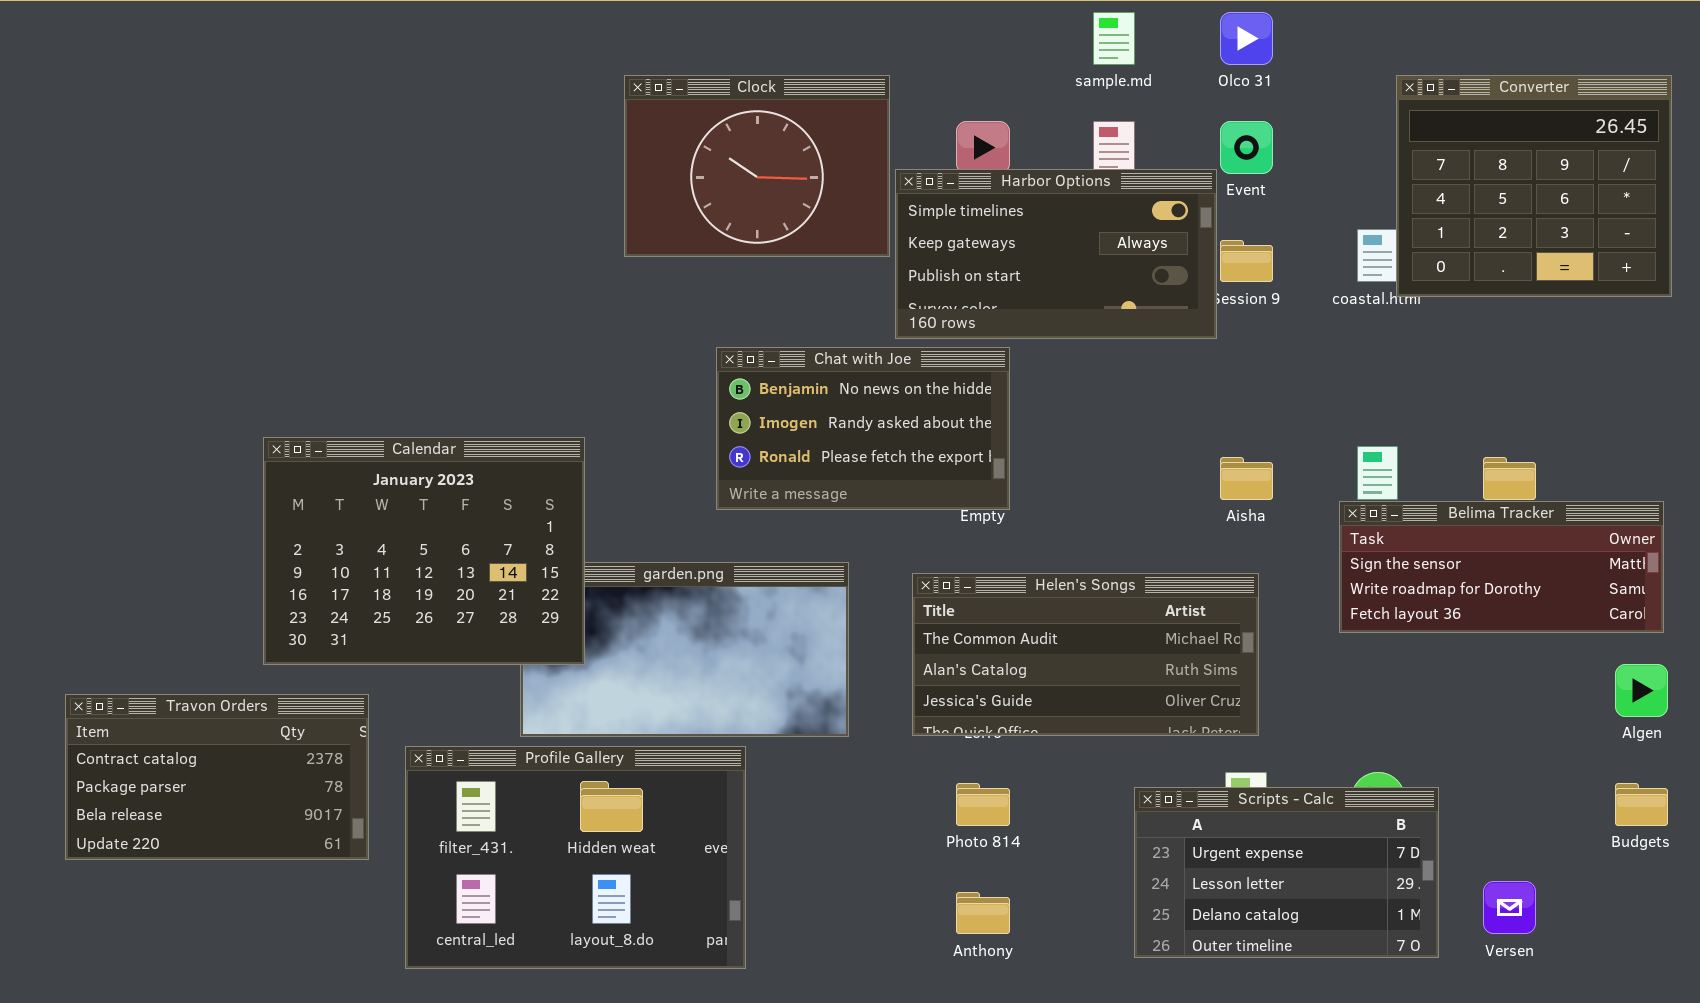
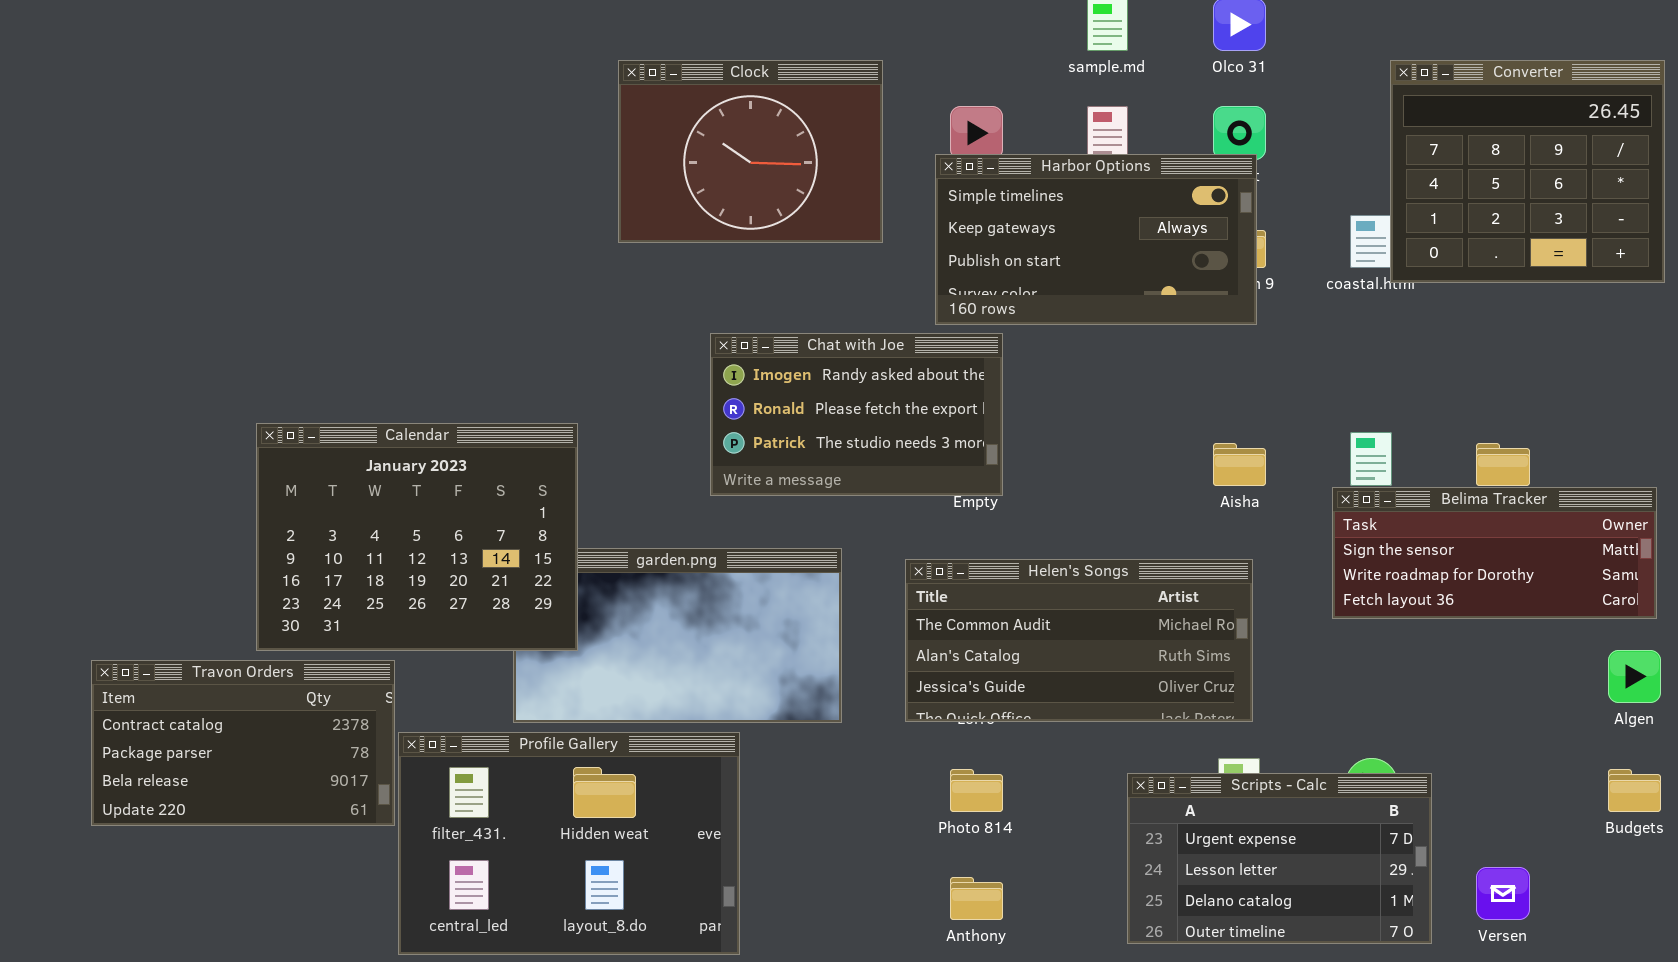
Harbor Options: [895,169,1217,339] -> [935,154,1257,325], moved
Chat with Joe: [716,347,1010,510] -> [710,333,1003,496], scrolled down 1 row
Travon Orders: [65,694,369,860] -> [91,660,395,826], moved

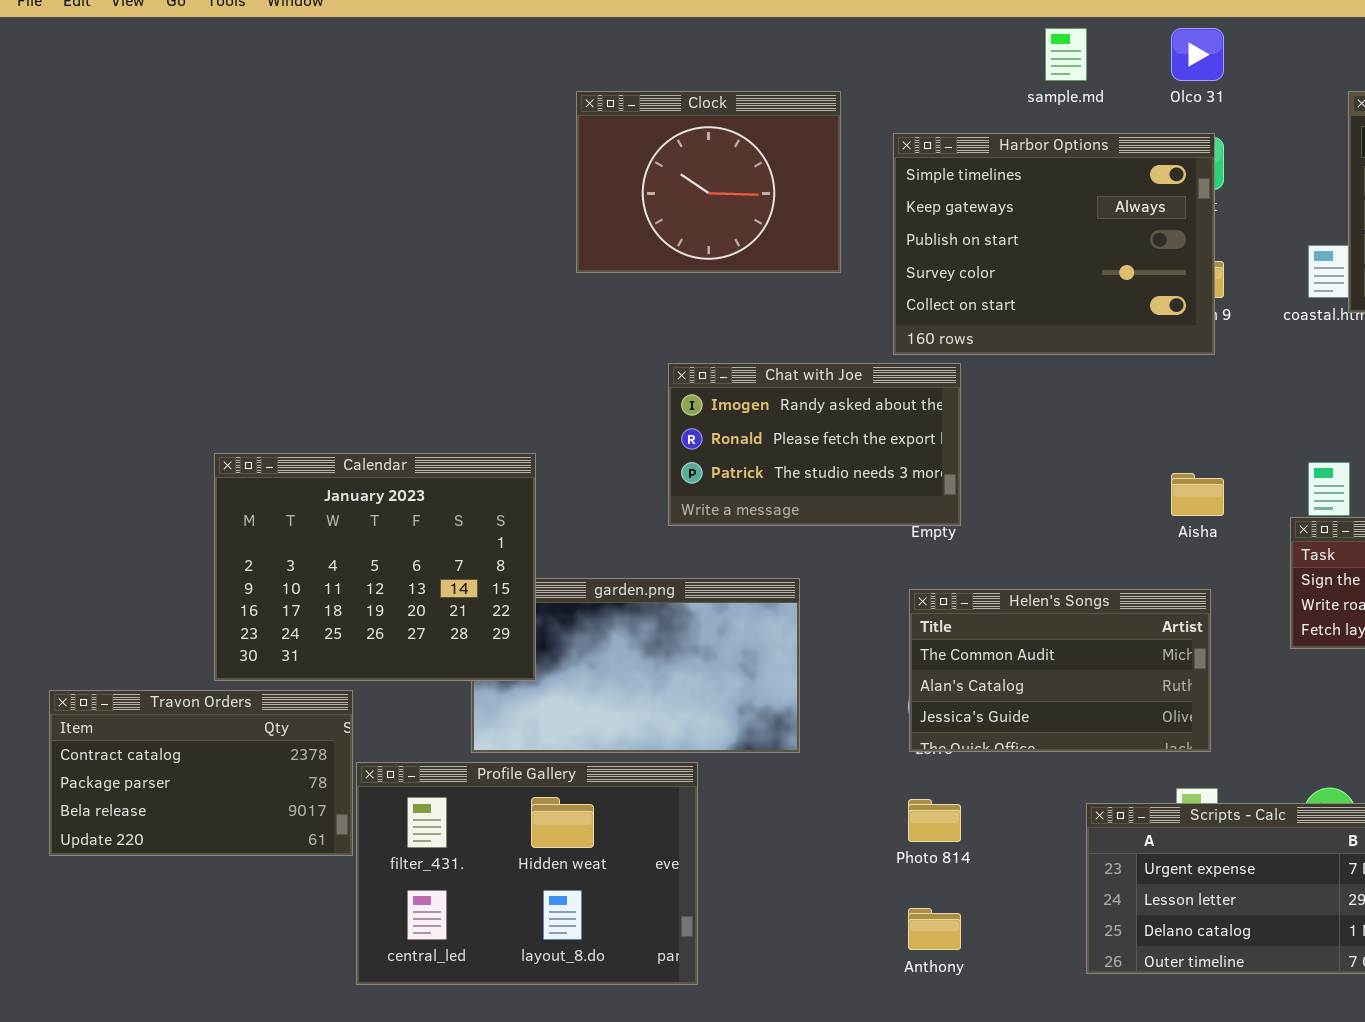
Harbor Options: [935,154,1257,325] -> [893,133,1215,355], resized
Helen's Songs: [905,559,1253,722] -> [909,589,1211,752], resized

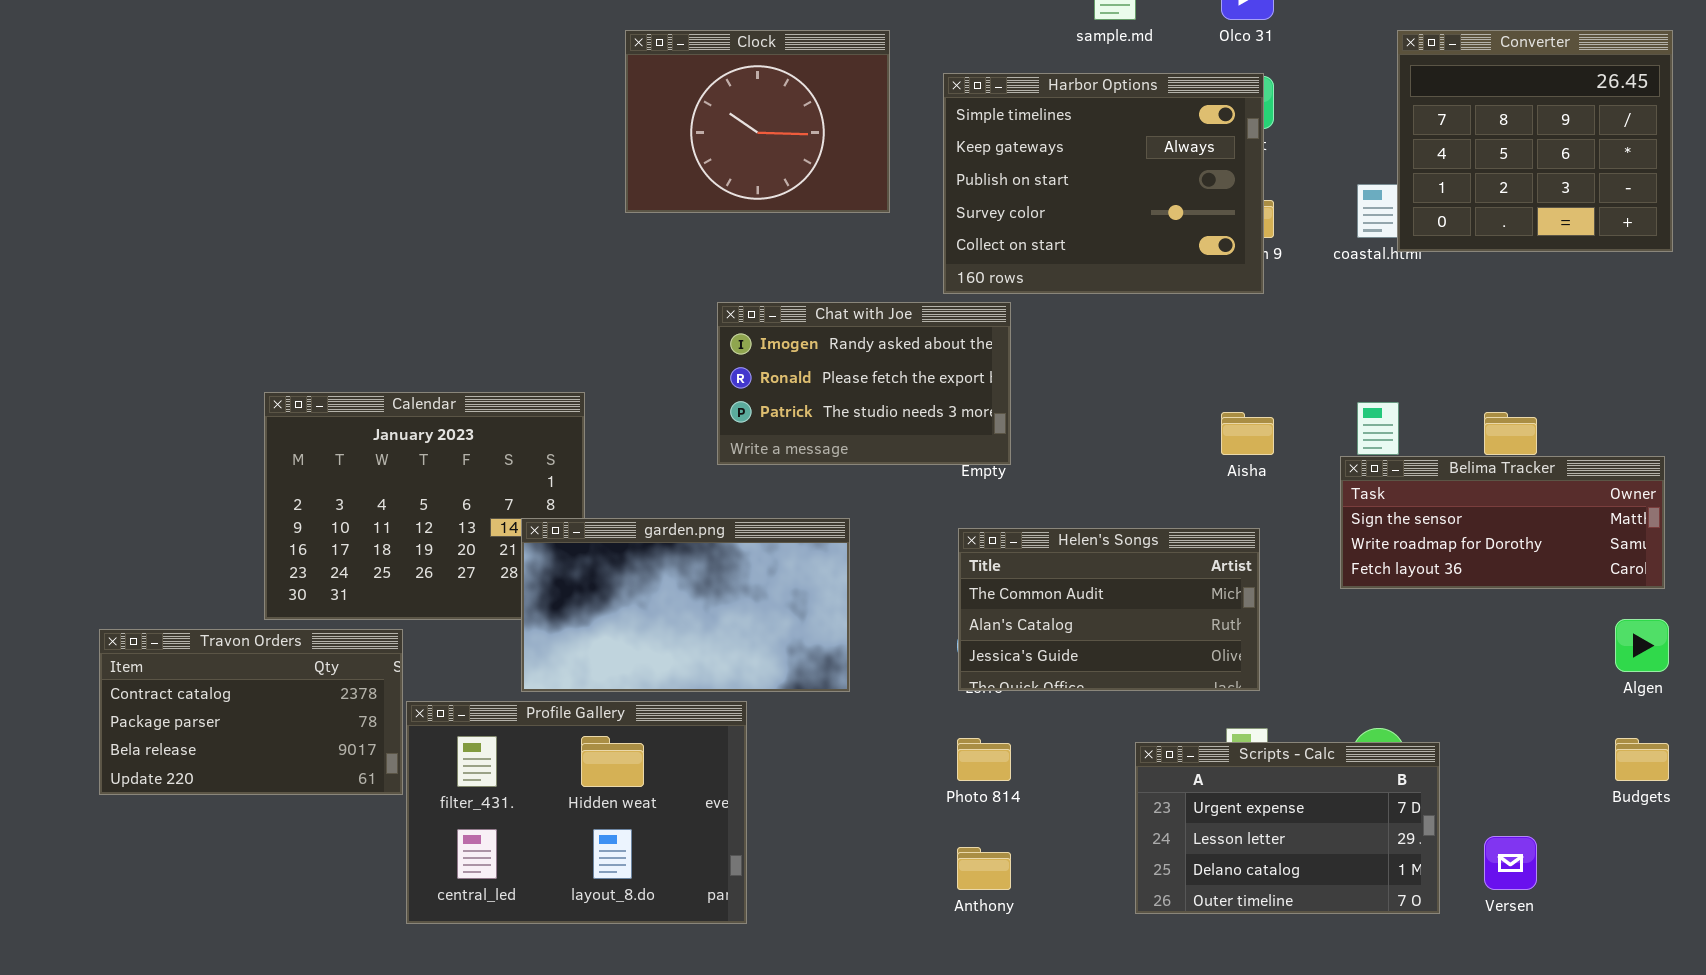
garden.png: [471,578,800,753] -> [521,518,850,692], raised

